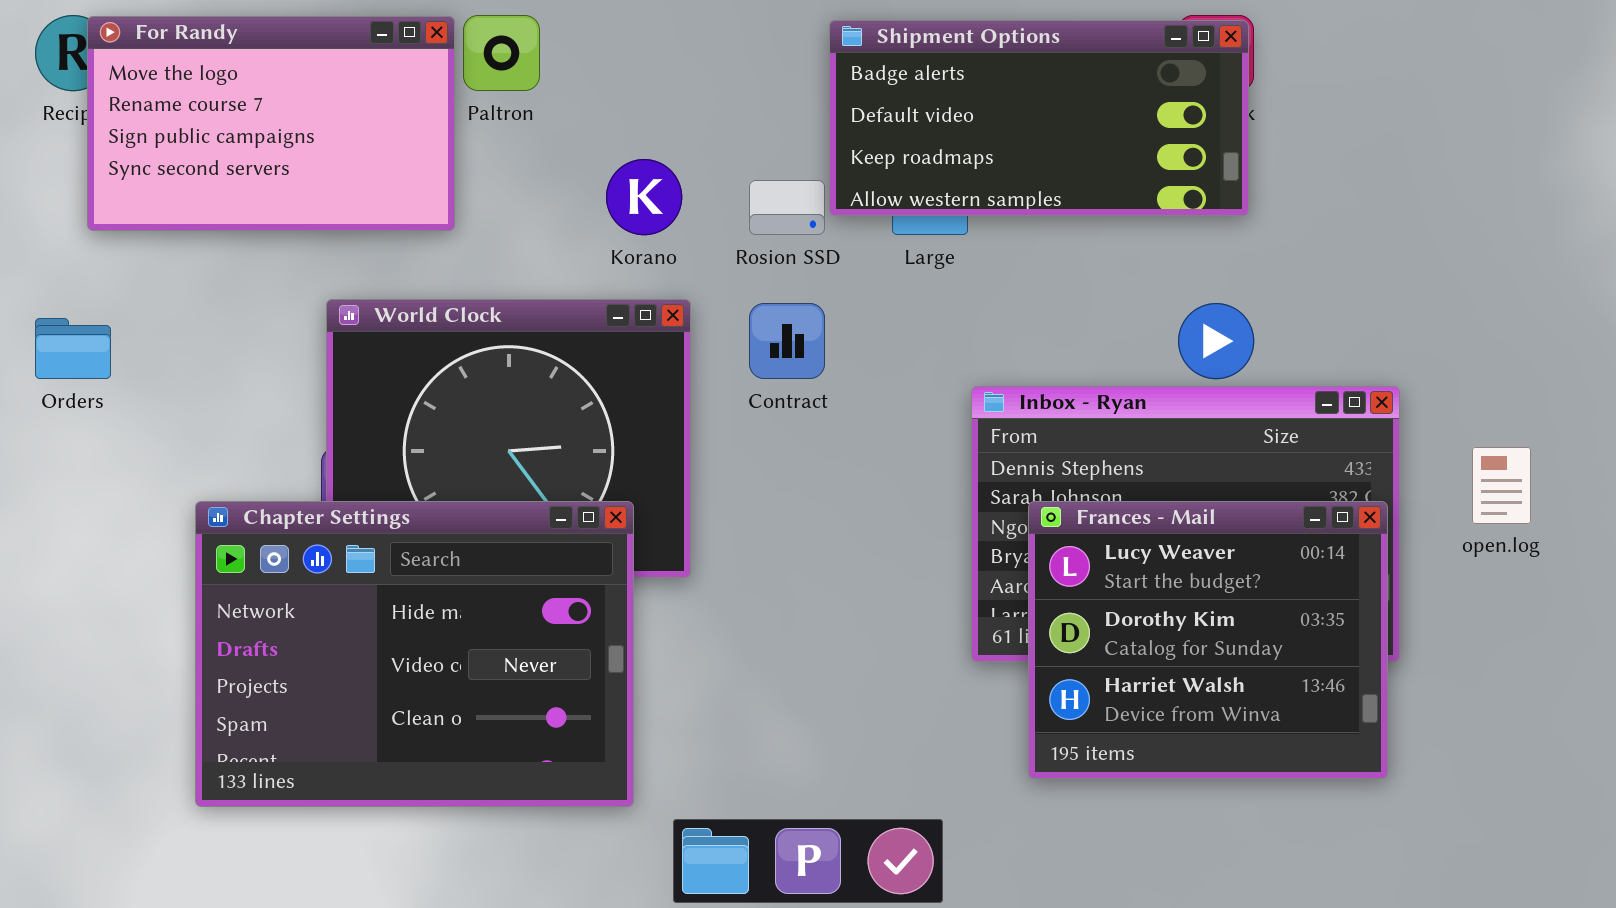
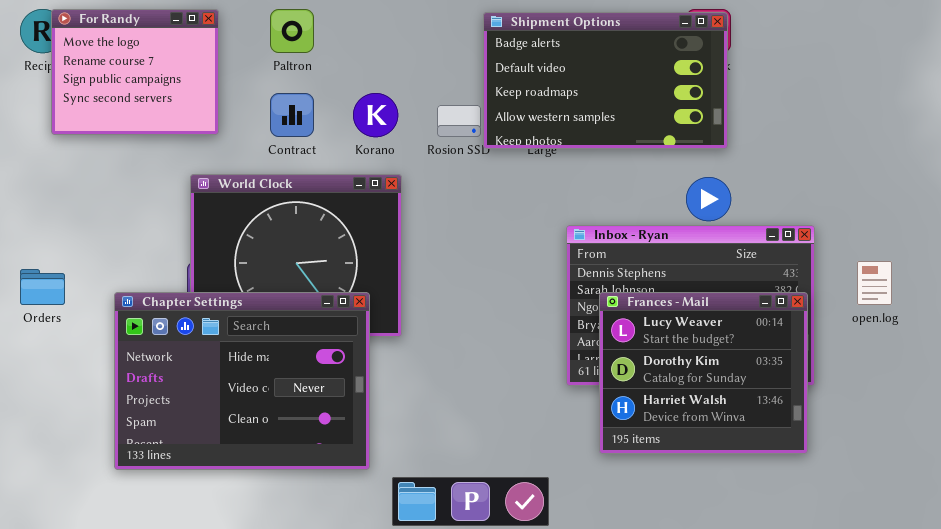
For Randy: [87,16,455,231] -> [51,9,219,135], resized
Shipment Options: [829,20,1249,216] -> [483,12,728,149], resized
Contract: [749,303,825,379] -> [270,93,314,137], moved
Orders: [35,318,111,379] -> [20,269,65,305], moved

